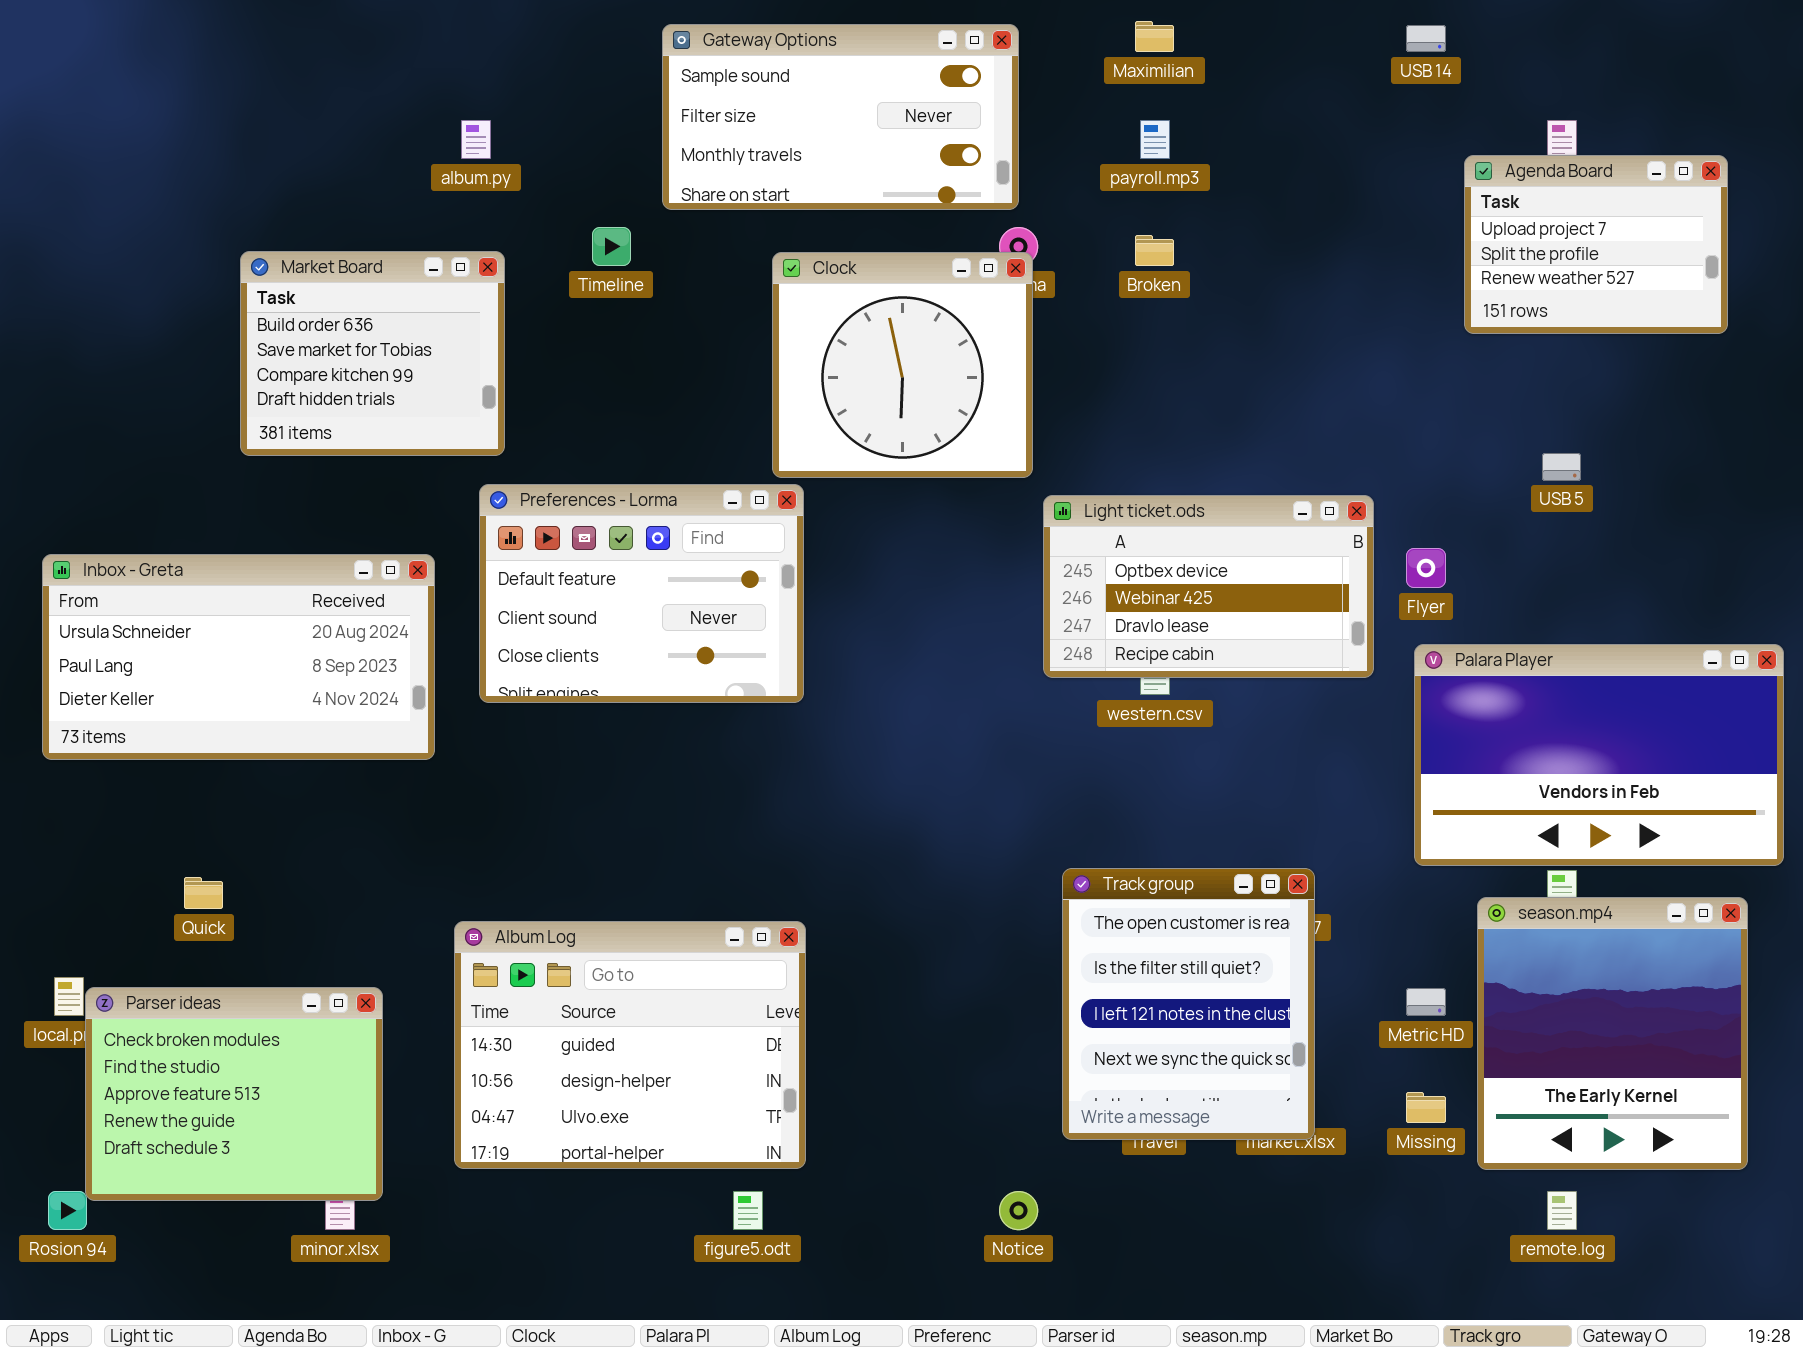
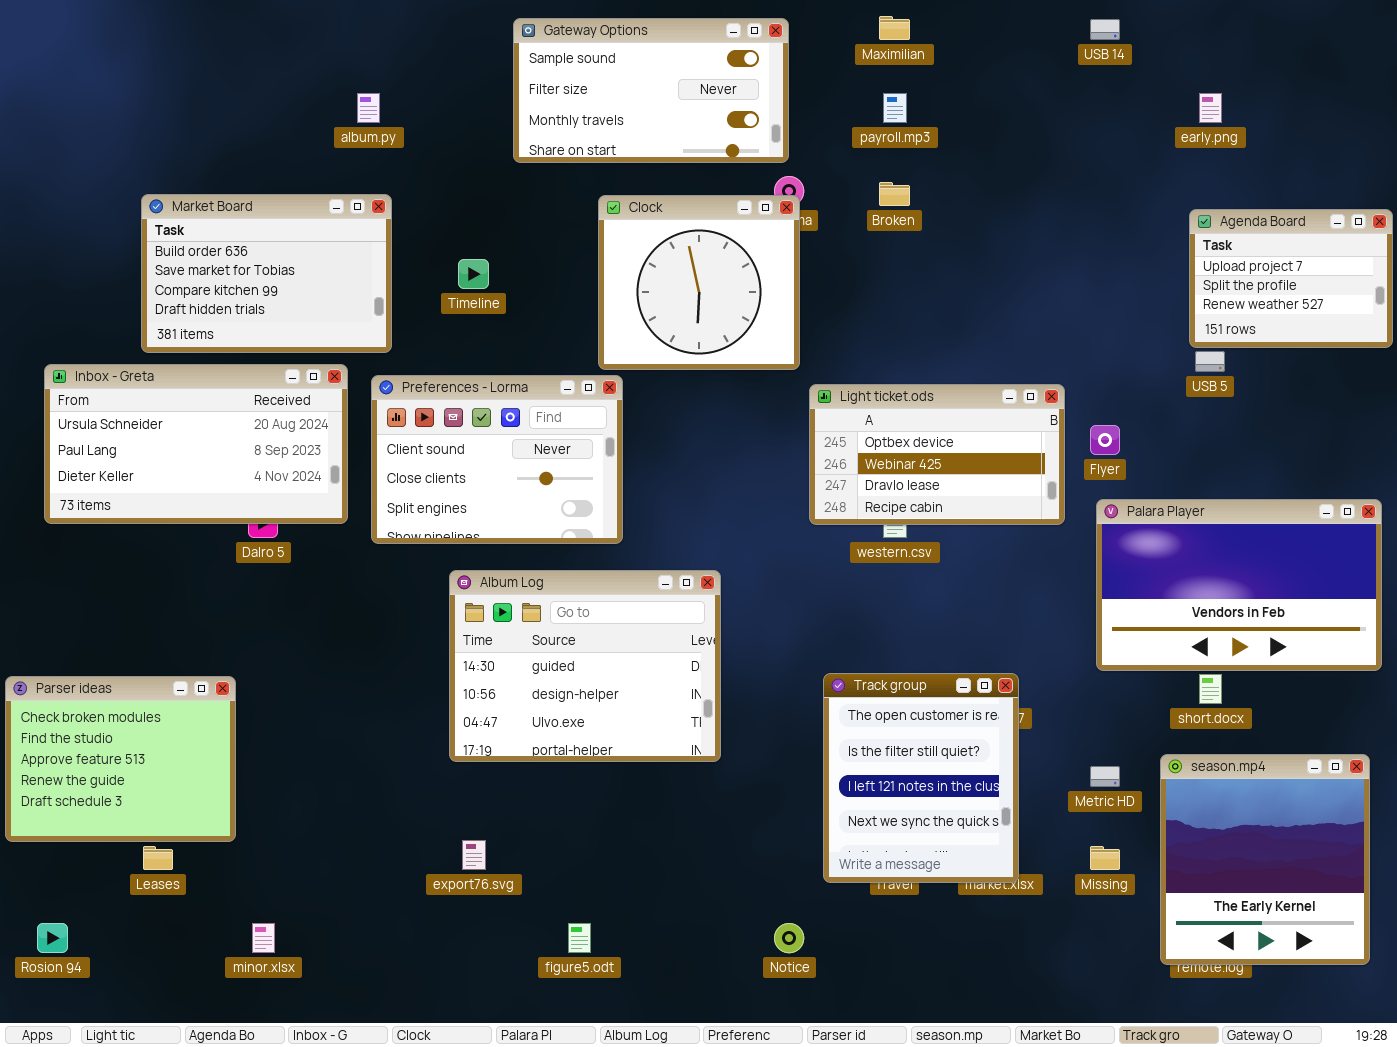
Agenda Board: [1464,155,1728,334] -> [1189,209,1393,348], moved
Timeline: [592,227,631,266] -> [458,259,489,289], moved
Market Board: [240,251,505,456] -> [141,194,392,353], resized
Preferences - Lorma: [479,484,804,703] -> [371,375,623,544], scrolled down 1 row
Inbox - Greta: [42,554,435,760] -> [44,364,348,524], moved
season.mp4: [1477,897,1748,1170] -> [1160,754,1370,965], moved
Album Log: [454,921,806,1169] -> [449,570,721,762], moved
Parser ideas: [85,987,383,1201] -> [5,676,236,842], moved

